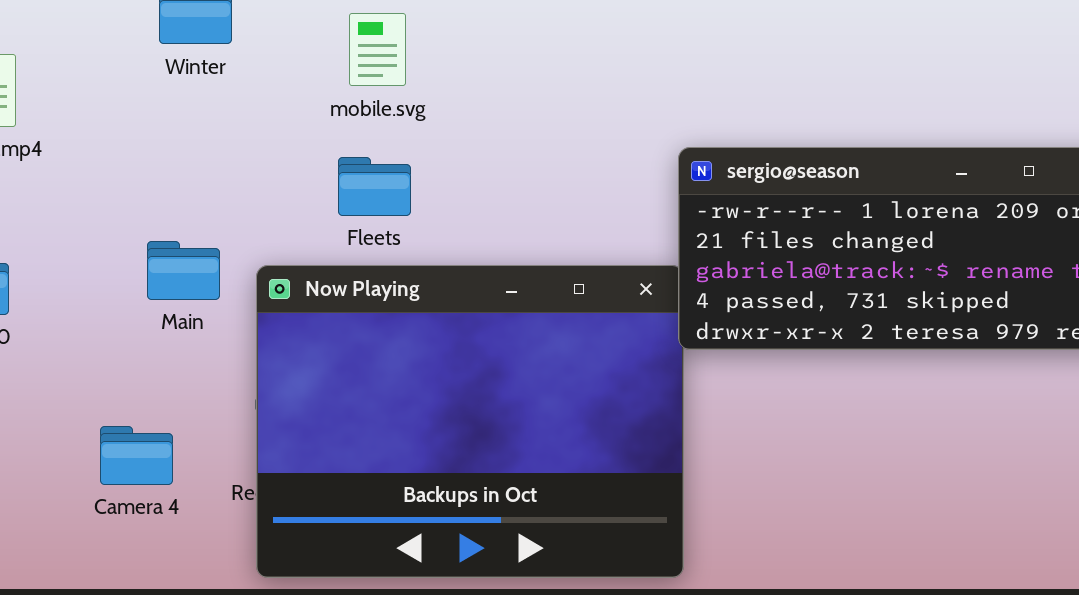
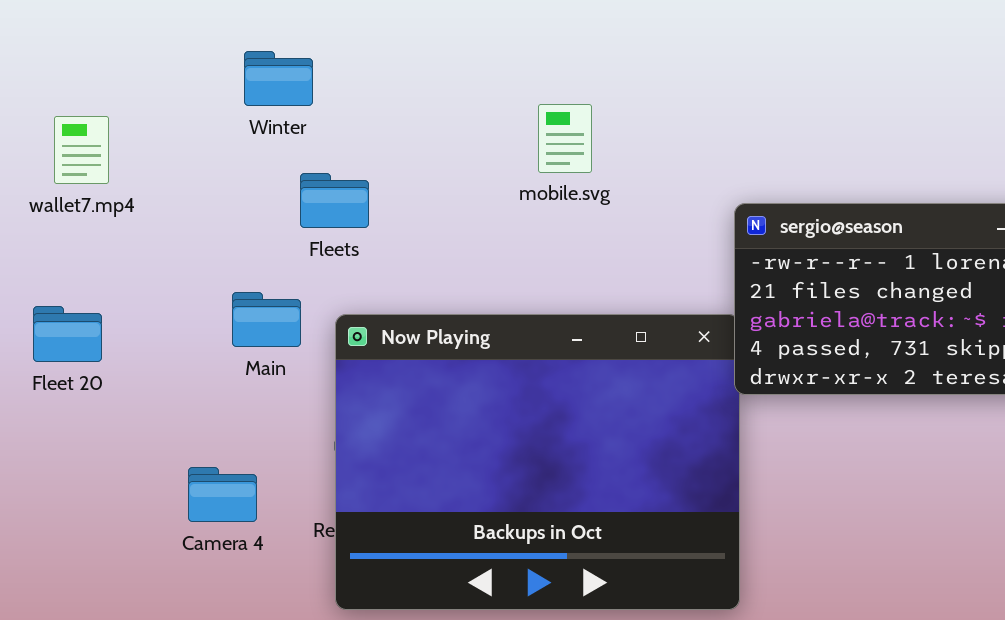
mobile.svg: [349,13,406,86] -> [538,104,592,173], moved
Fleets: [338,157,411,216] -> [300,173,369,228], moved

